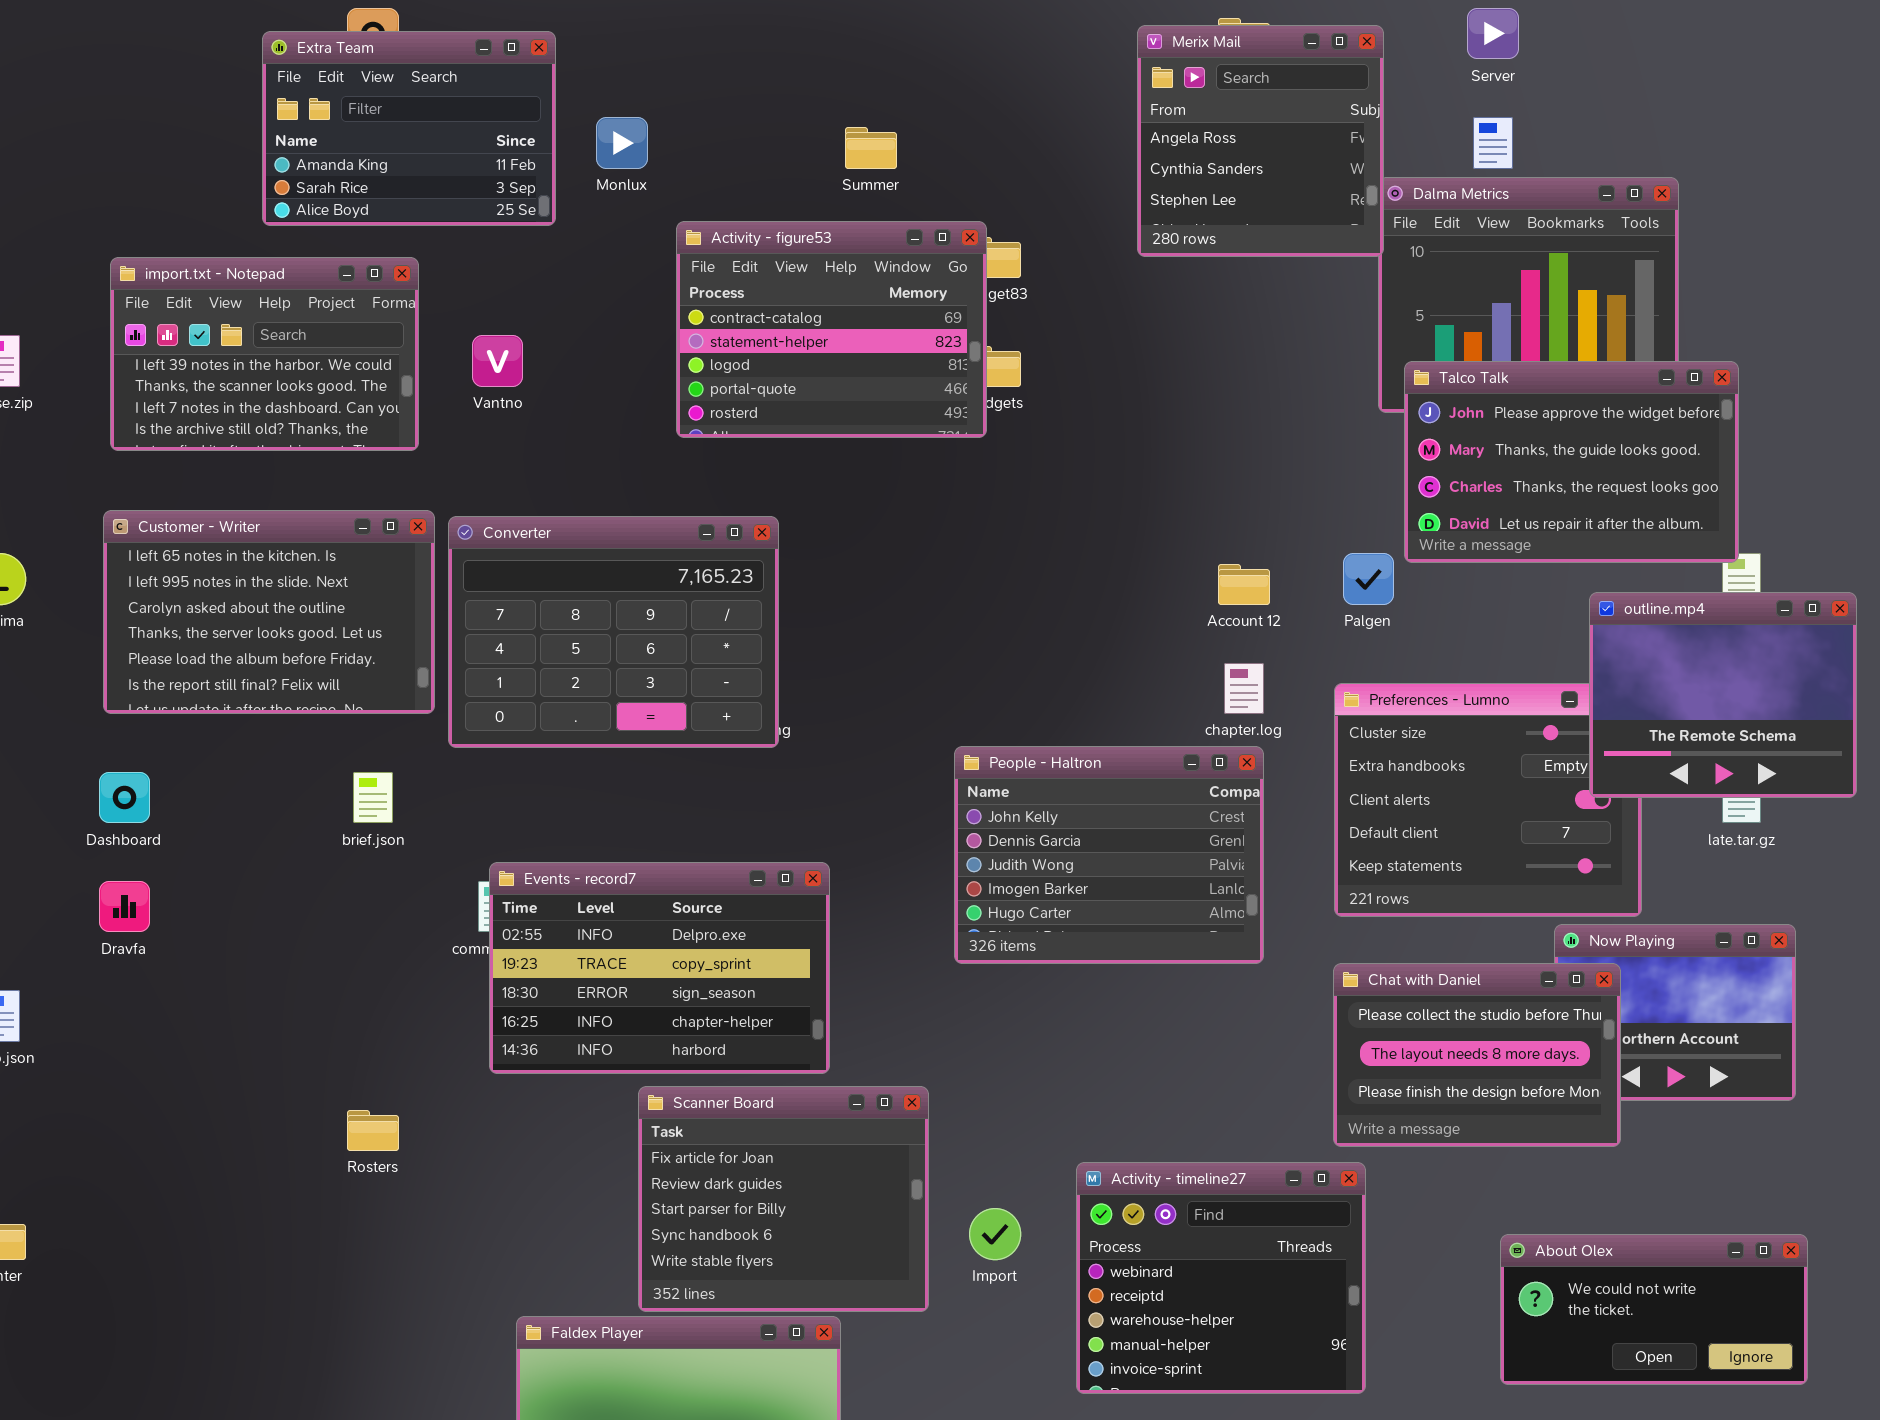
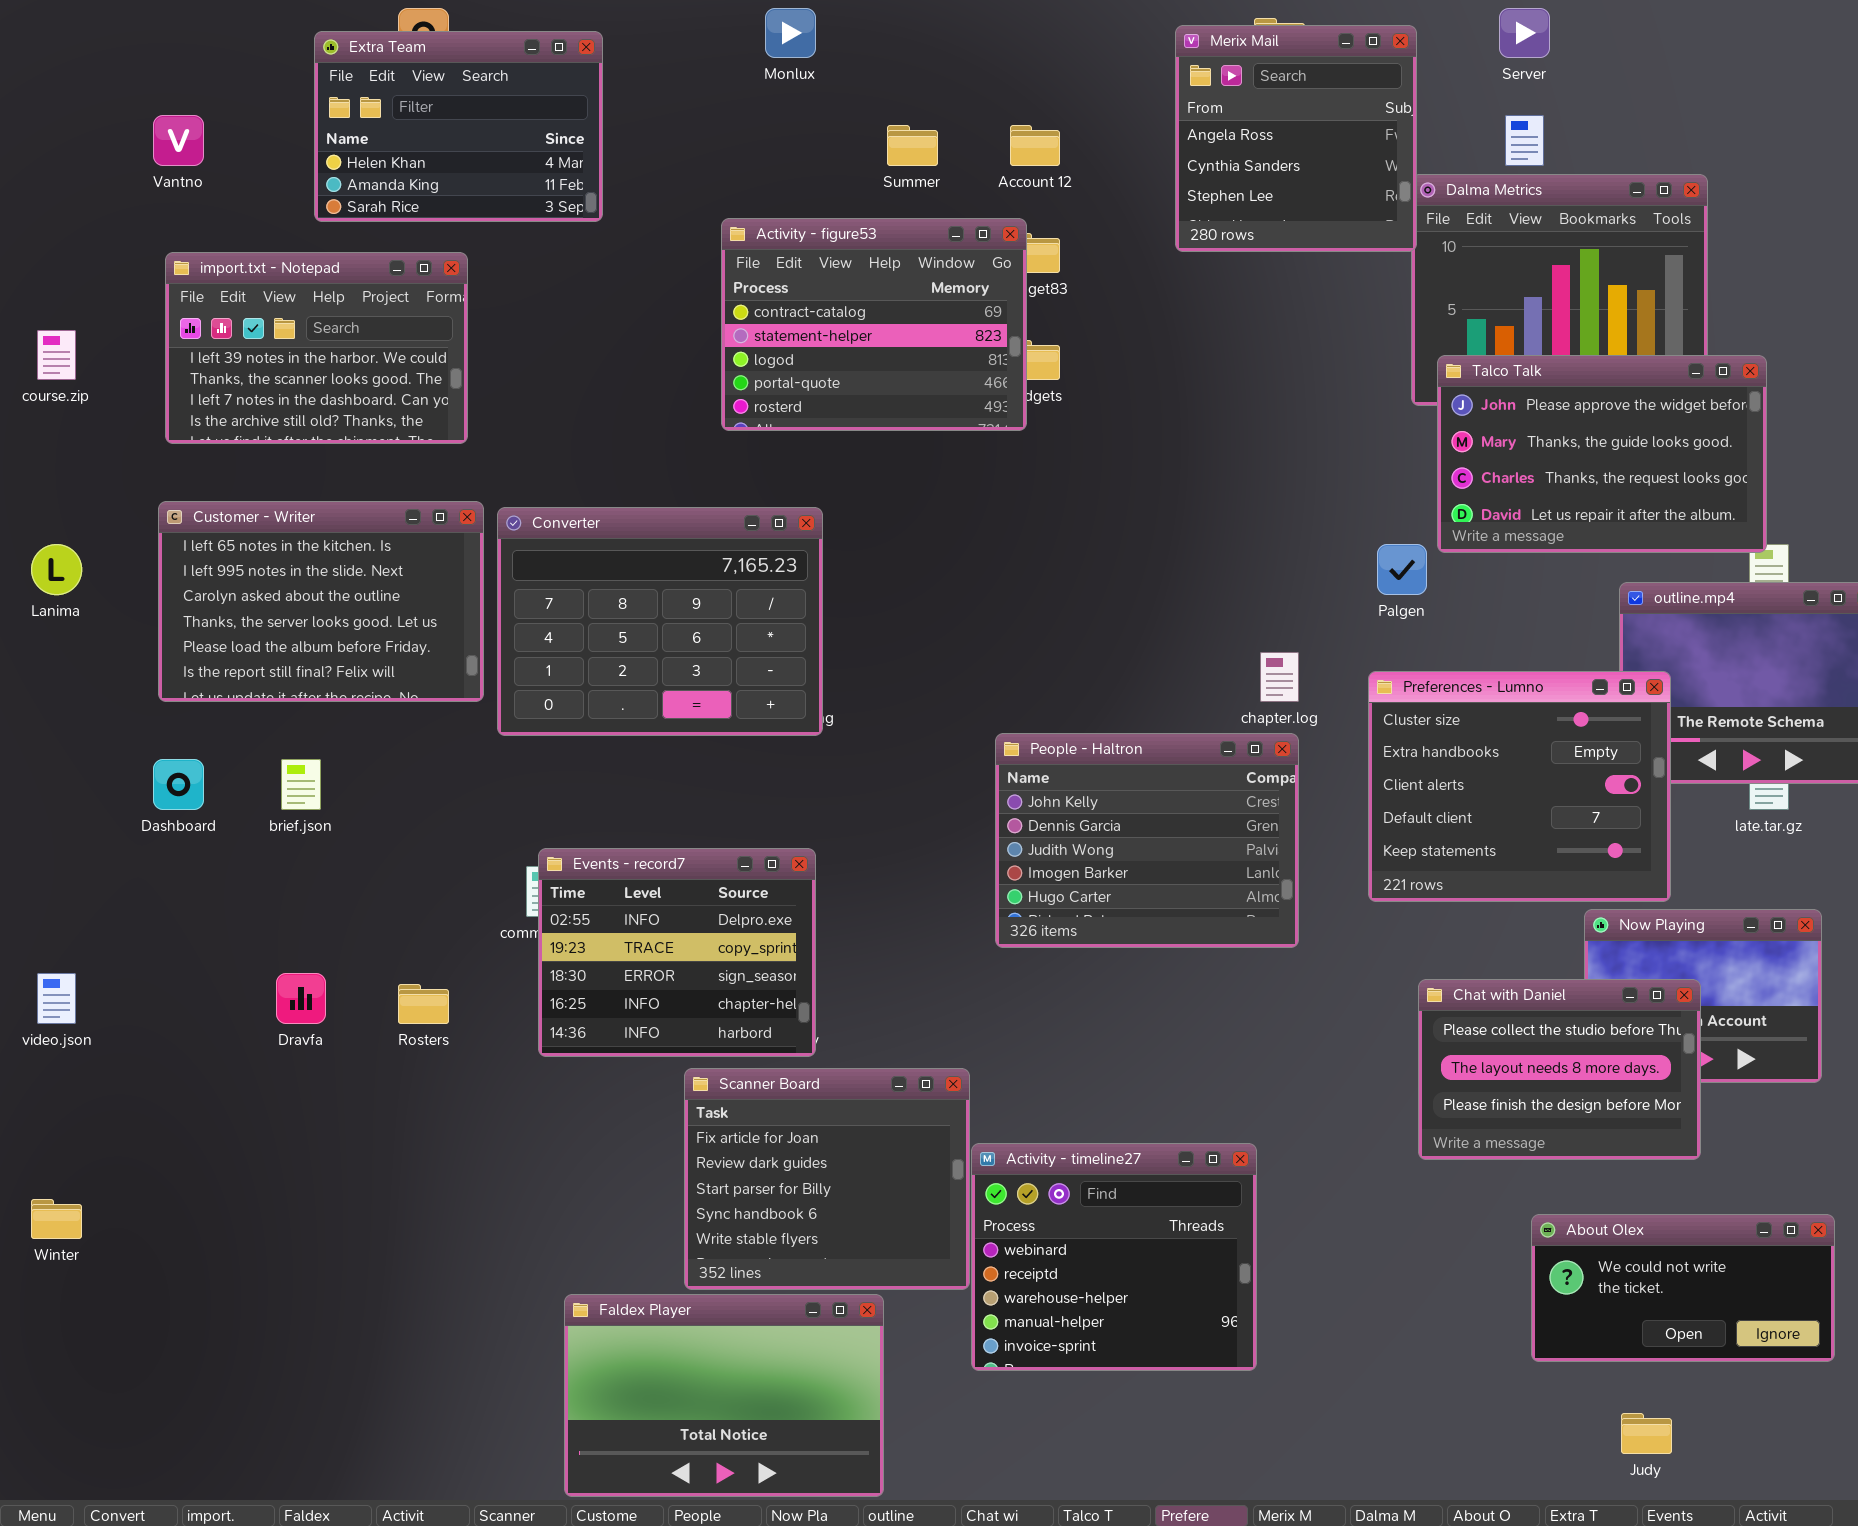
Extra Team: [262,31,556,226] -> [314,31,603,222], scrolled up 1 row
Monlux: [596,117,648,169] -> [765,8,816,58], moved
Vantno: [472,335,523,387] -> [153,115,204,166], moved
Account 12: [1218,564,1270,605] -> [1010,125,1060,166], moved
Preferences - Lumno: [1334,683,1642,917] -> [1368,671,1671,902], raised
brief.json: [353,772,393,823] -> [281,759,321,810], moved
Events - record7: [489,862,830,1074] -> [538,848,816,1057], resized
Dravfa: [99,881,150,932] -> [276,973,326,1024], moved
Chat with Daniel: [1333,963,1621,1147] -> [1418,979,1701,1160], moved
Rosters: [347,1110,399,1151] -> [398,984,449,1024], moved
Activity - timeline27: [1076,1162,1366,1394] -> [971,1143,1257,1371], moved

